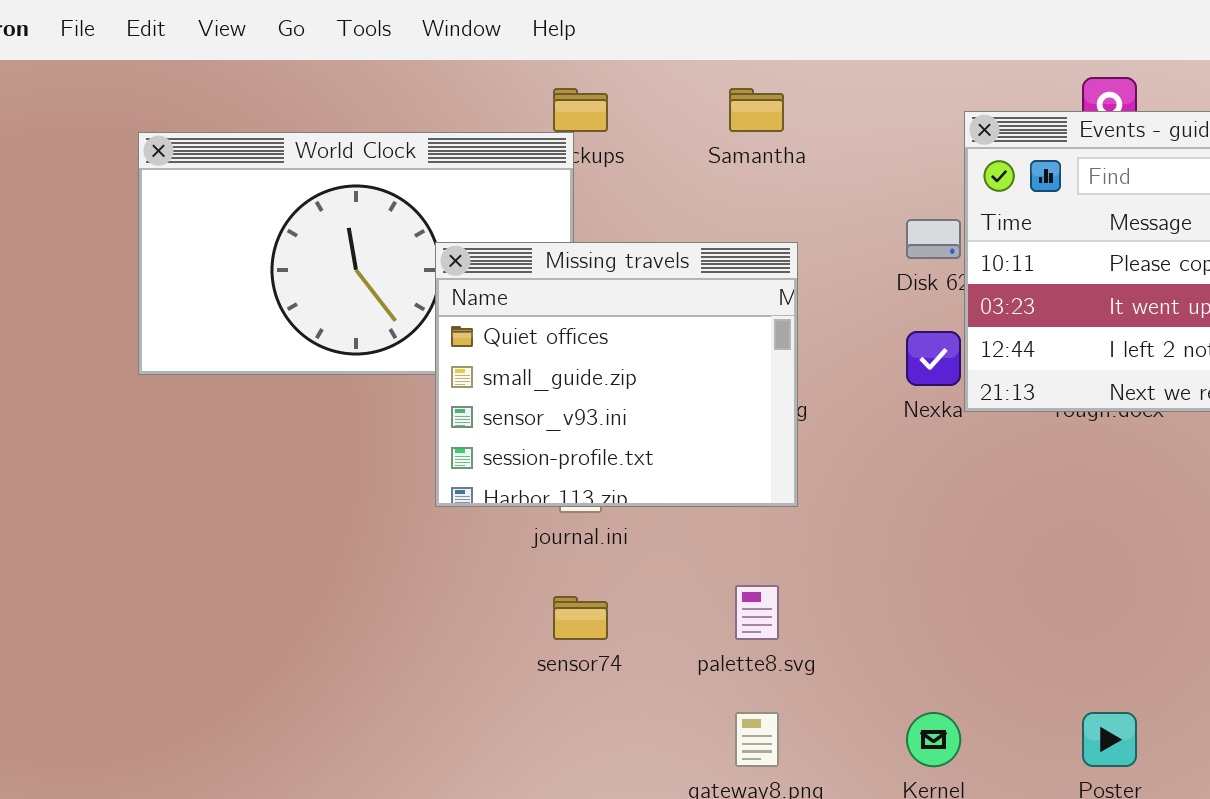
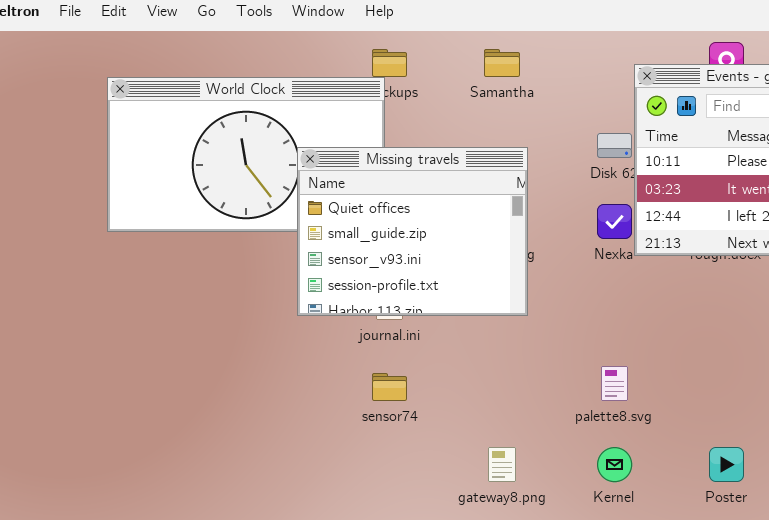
palette8.svg: [735,585,779,640] -> [601,366,628,401], moved

